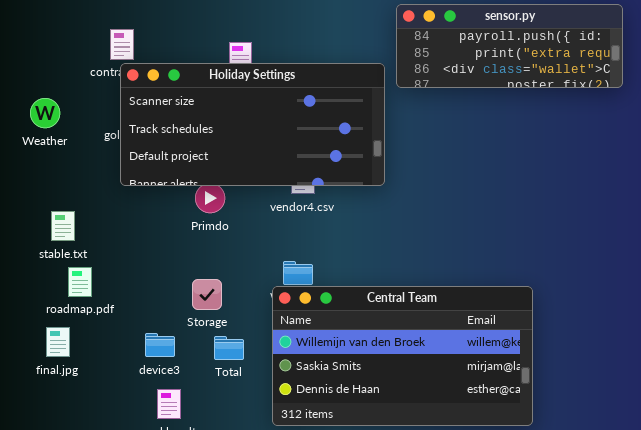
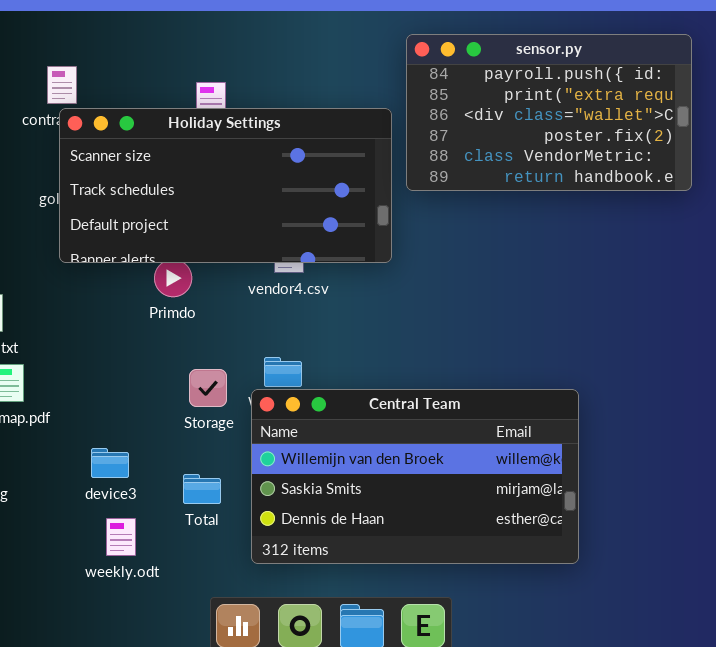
sensor.py: [396,4,623,88] -> [406,34,692,191], resized
Storage: [192,279,222,310] -> [189,369,227,407], moved
Total: [214,336,244,360] -> [183,474,221,504], moved

